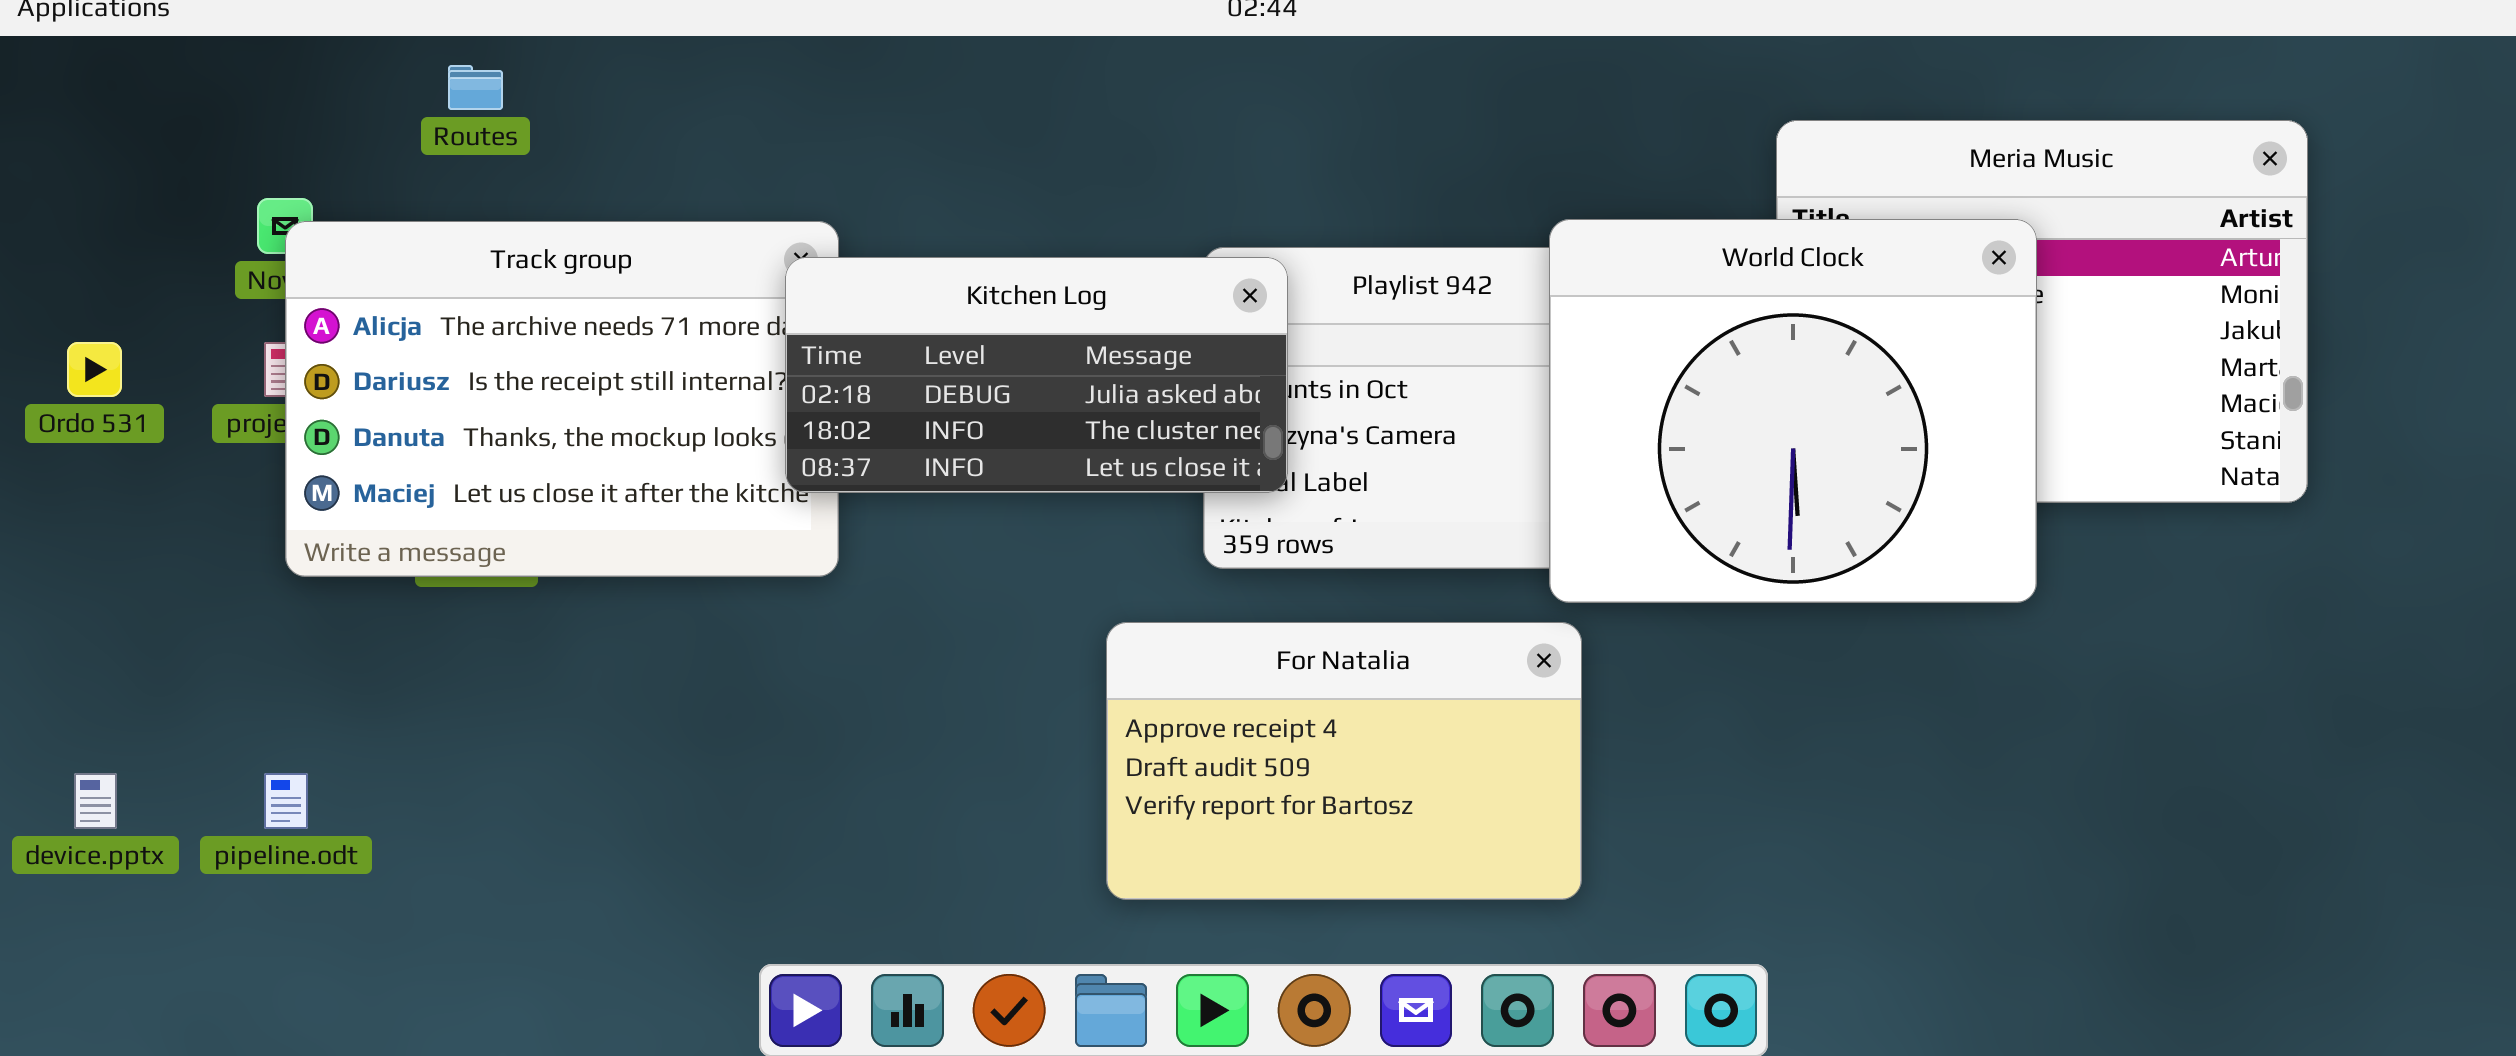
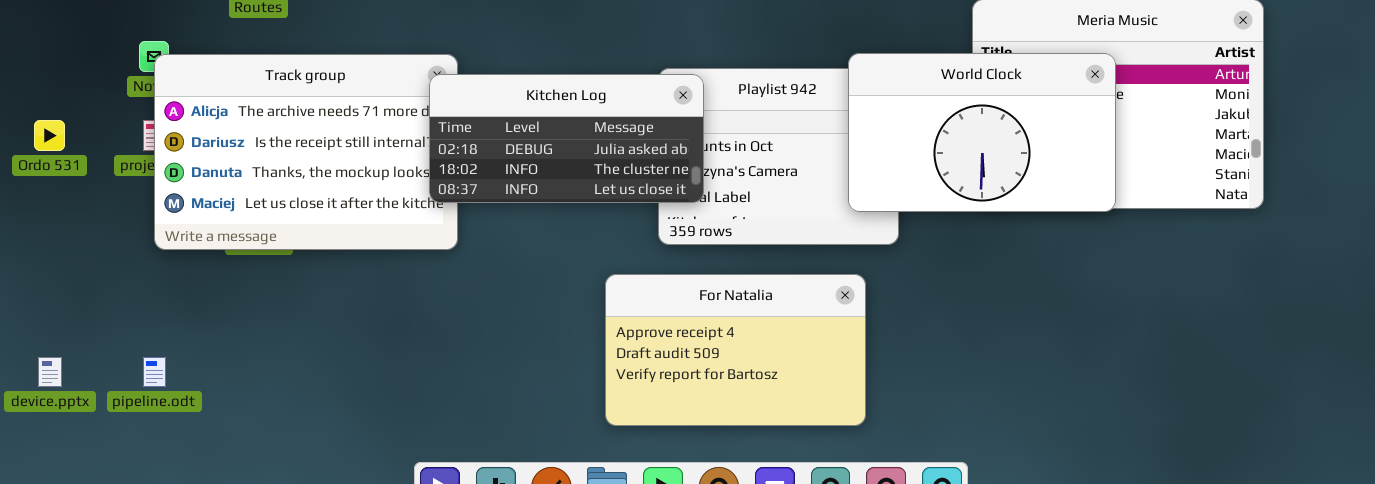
World Clock: [1549,219,2037,603] -> [848,53,1116,212], resized

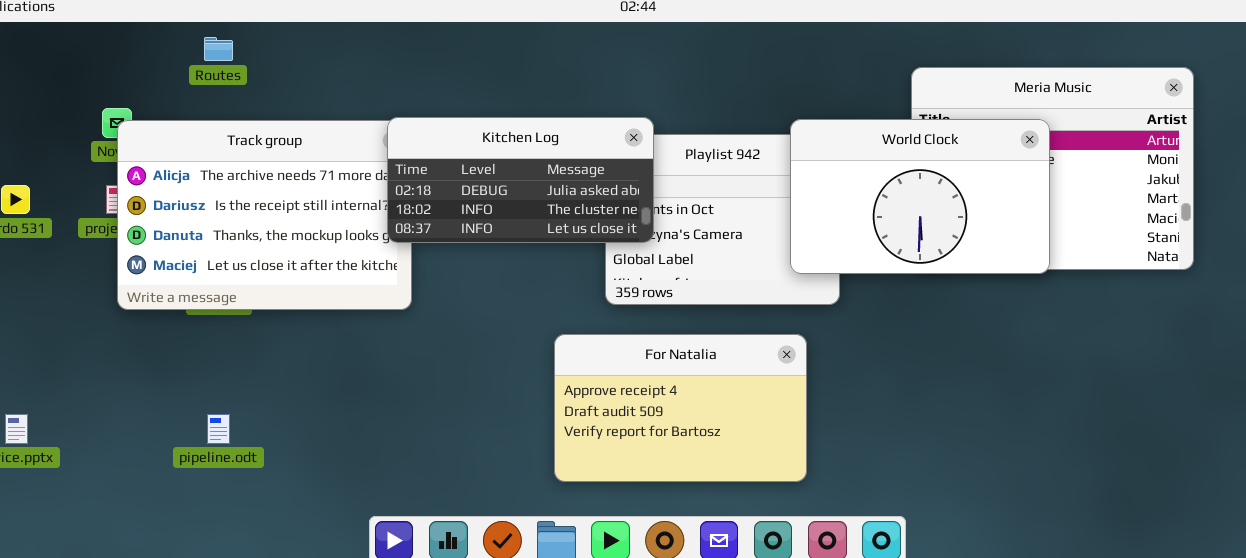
Kitchen Log: [429,74,704,203] -> [387,117,654,243], moved
pipeline.odt: [143,357,166,387] -> [207,414,230,444], moved

